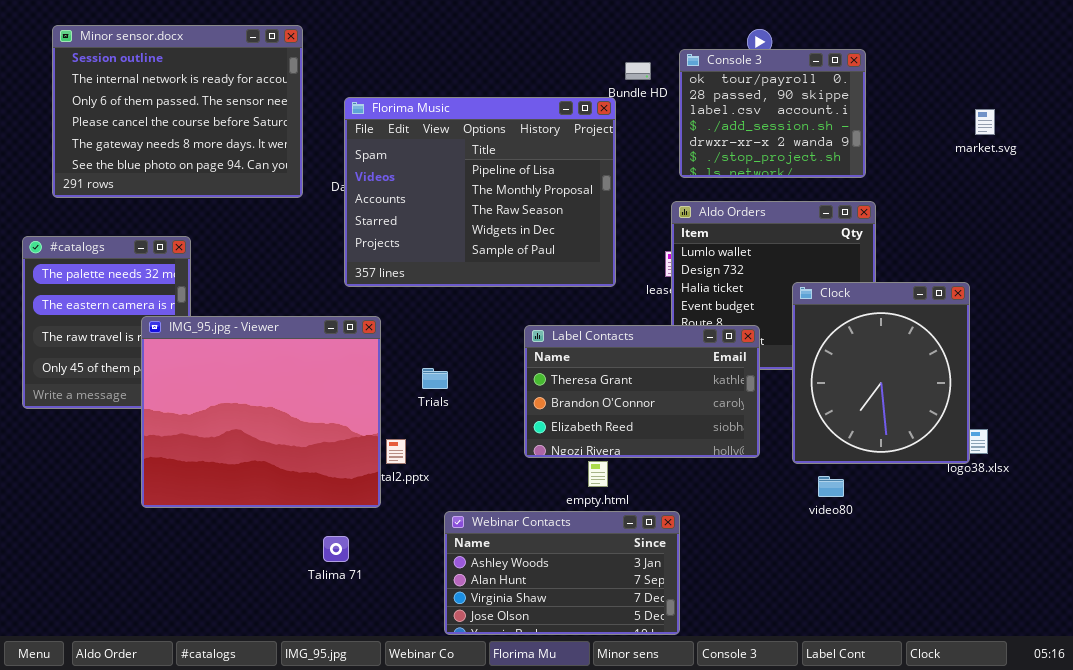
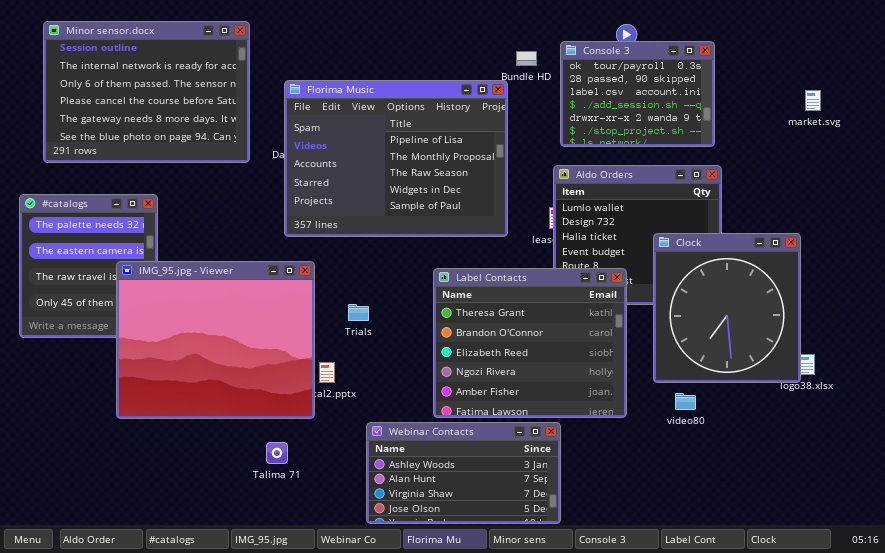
Label Contacts: [524,325,760,458] -> [433,268,627,418], resized

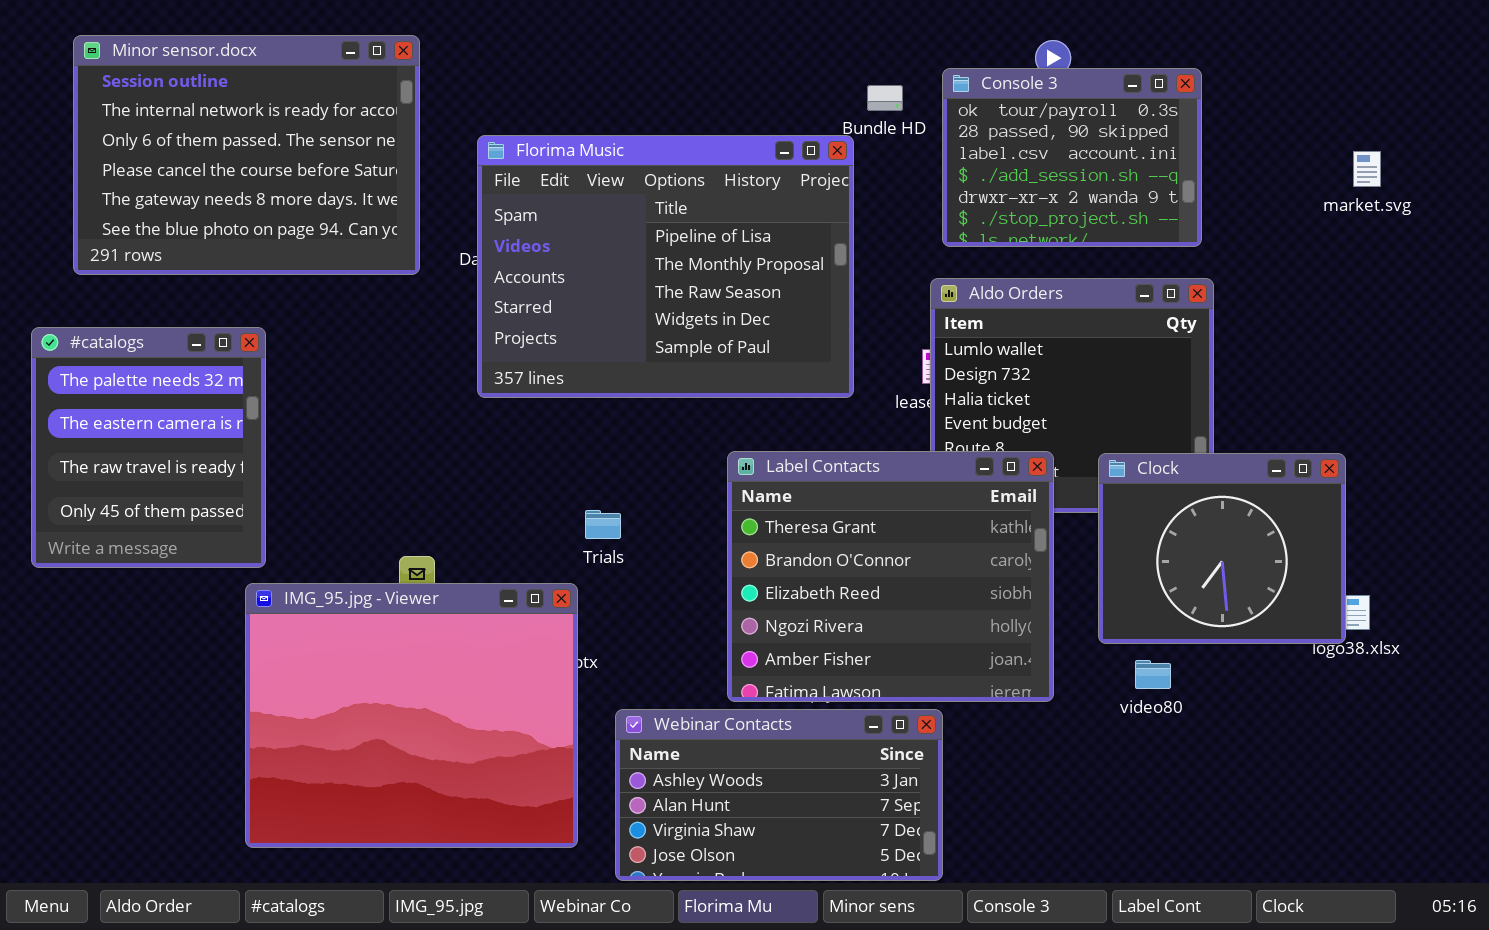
Clock: [653,233,801,383] -> [1098,453,1346,644], resized
IMG_95.jpg - Viewer: [116,261,315,419] -> [245,583,578,848], moved

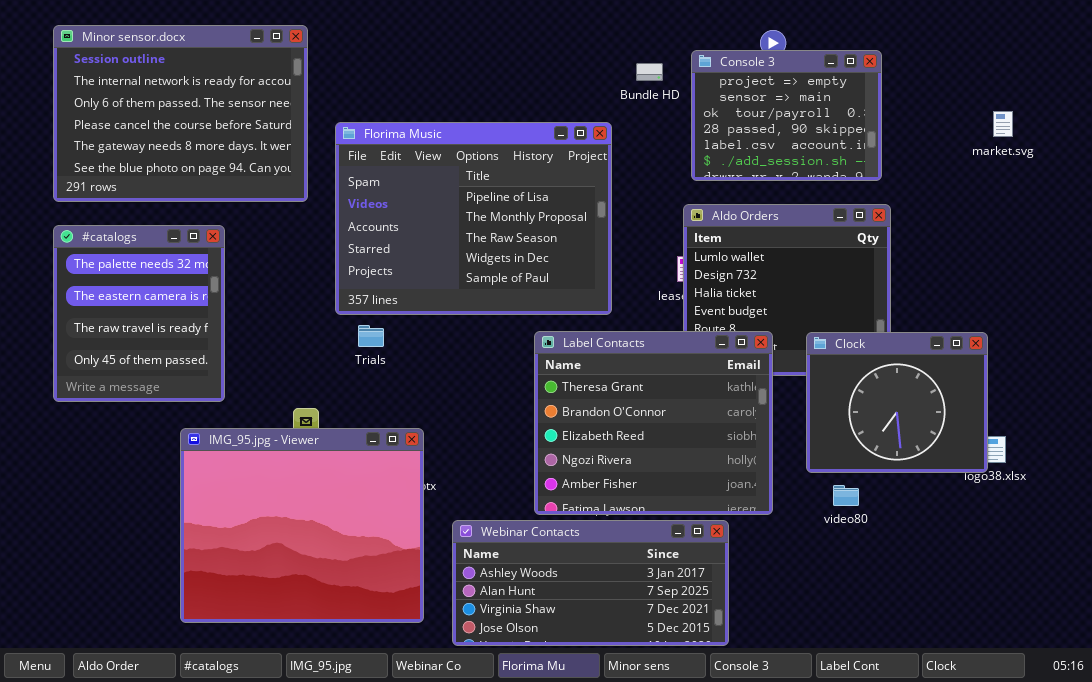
Console 3: [942,68,1202,247] -> [691,50,882,181], scrolled up 2 rows
Florima Music: [477,135,854,398] -> [335,122,612,315], moved
#catalogs: [31,327,266,568] -> [53,225,225,402], moved
Trials: [585,510,621,539] -> [358,325,384,347], moved
Webinar Contacts: [615,709,943,881] -> [452,520,729,646], resized

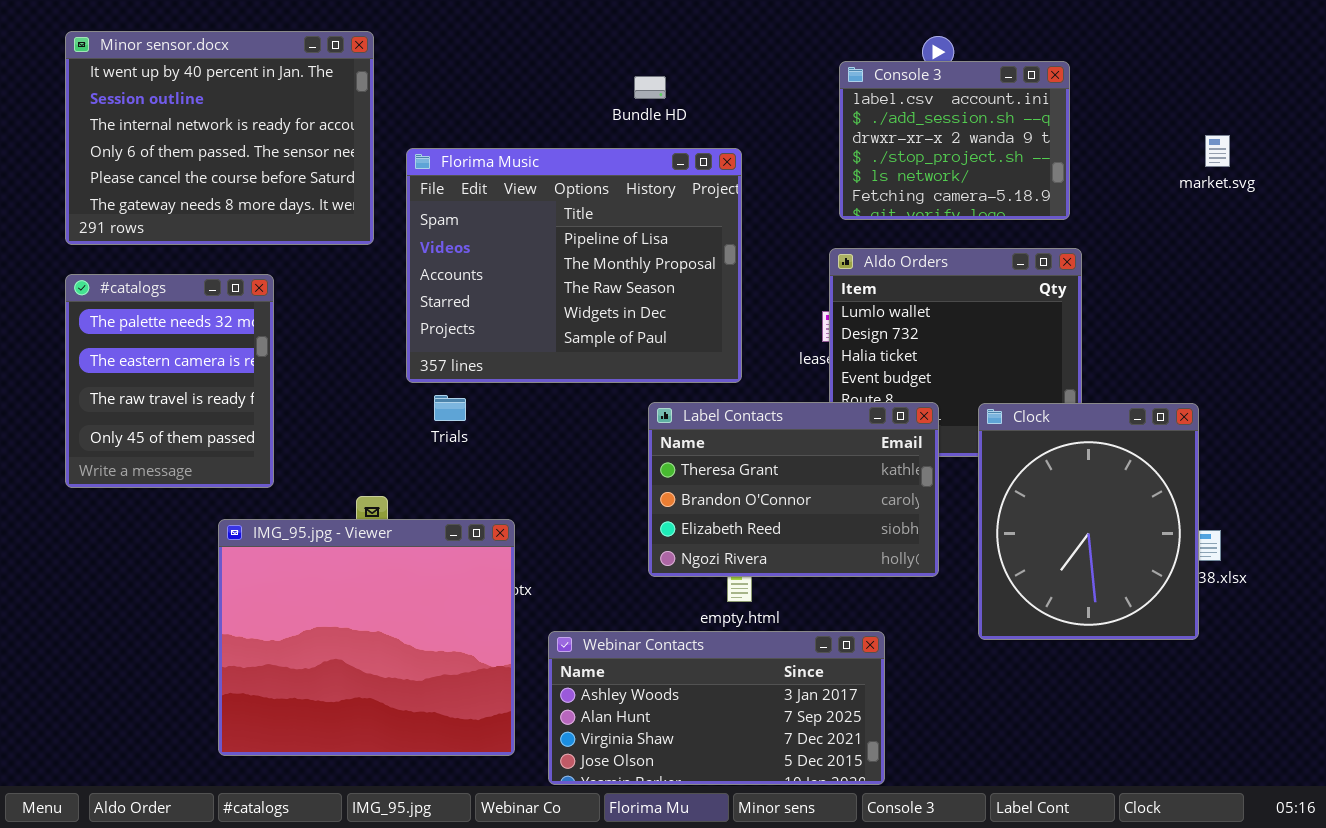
Minor sensor.docx: [53,25,308,202] -> [65,31,374,245], scrolled up 1 row
Console 3: [691,50,882,181] -> [839,61,1070,220], scrolled down 4 rows
Bundle HD: [636,63,663,81] -> [634,76,666,99], moved
Label Contacts: [534,331,773,515] -> [648,402,939,577], resized
Clock: [806,332,988,473] -> [978,403,1199,640], resized

